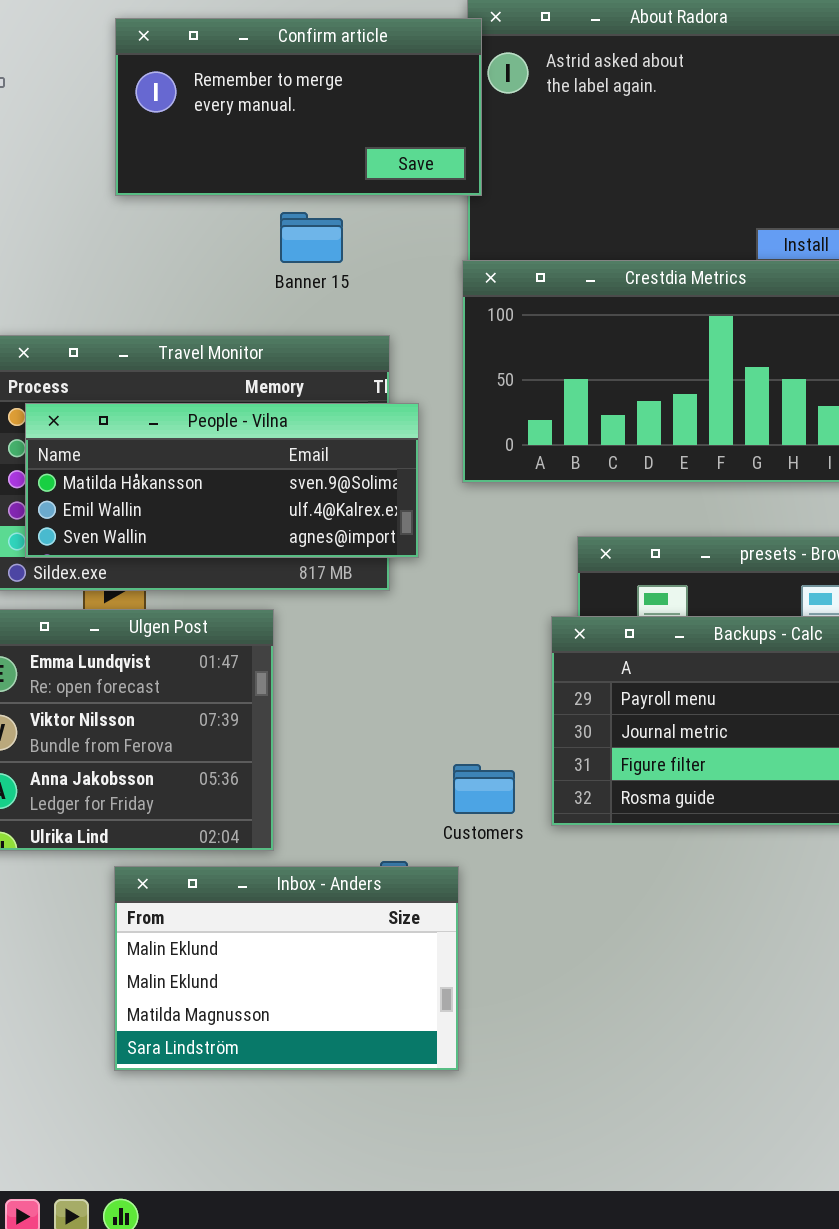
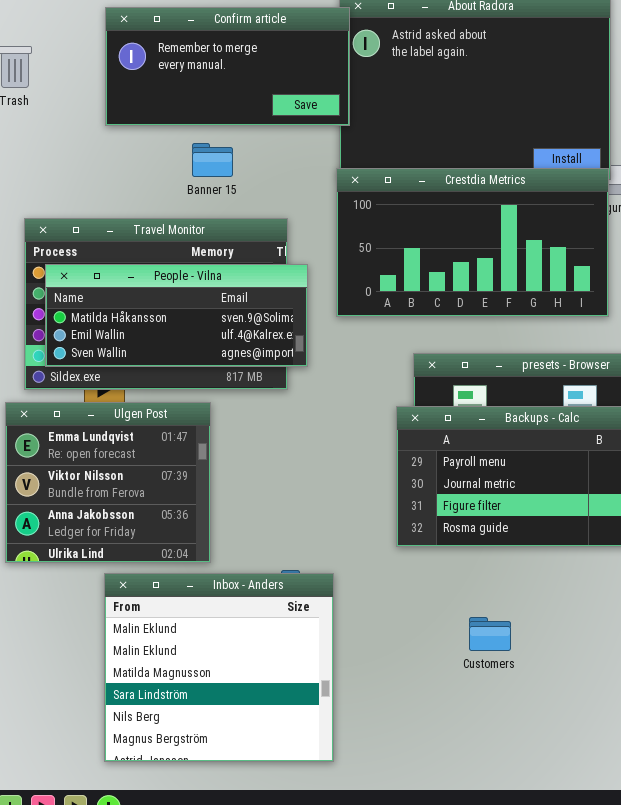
Banner 15: [280,212,343,263] -> [192,143,233,177], moved
Customers: [453,764,515,814] -> [469,617,511,651], moved
Inbox - Anders: [114,866,459,1071] -> [104,573,334,762], resized

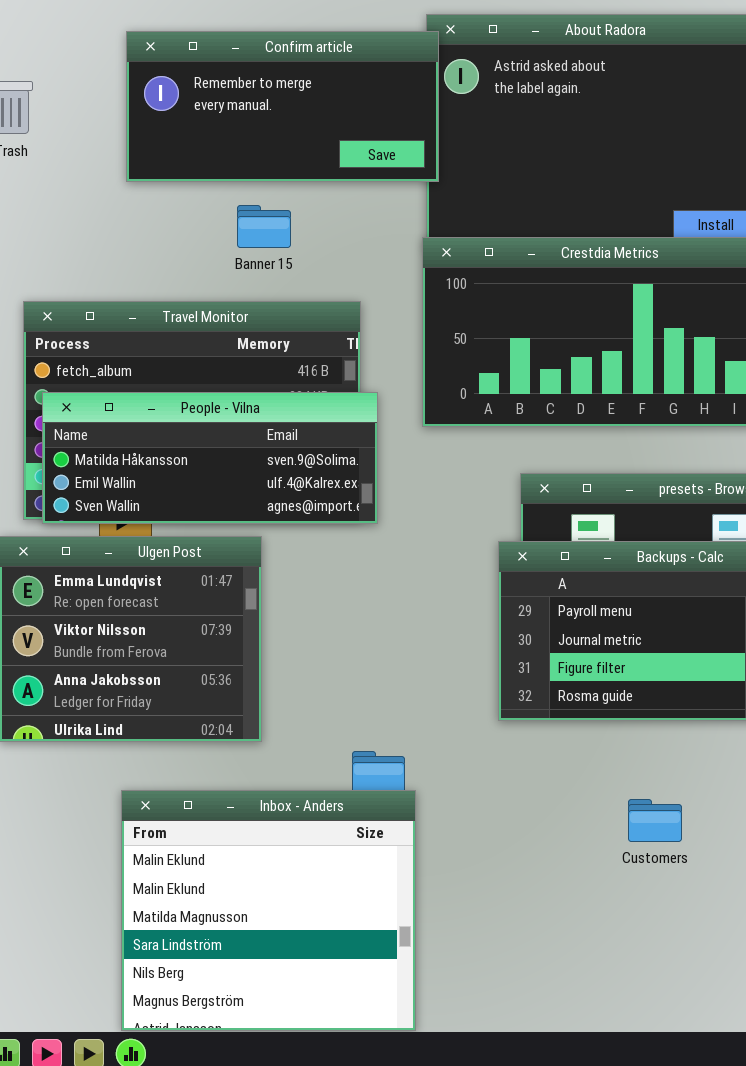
People - Vilna: [45,264,308,367] -> [42,392,378,524], moved
Inbox - Anders: [104,573,334,762] -> [121,790,416,1031], moved
Customers: [469,617,511,651] -> [628,799,682,842], moved

